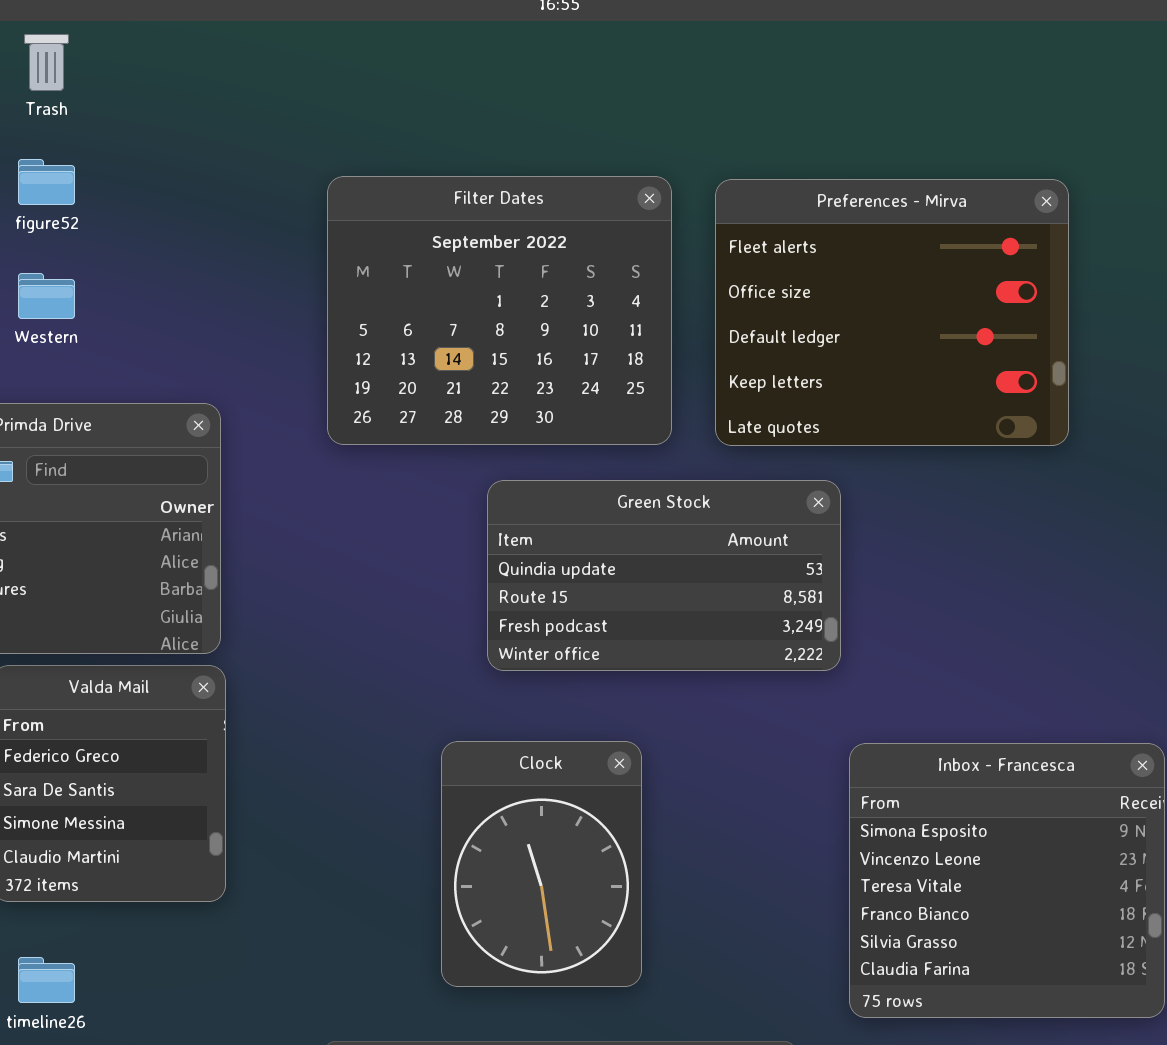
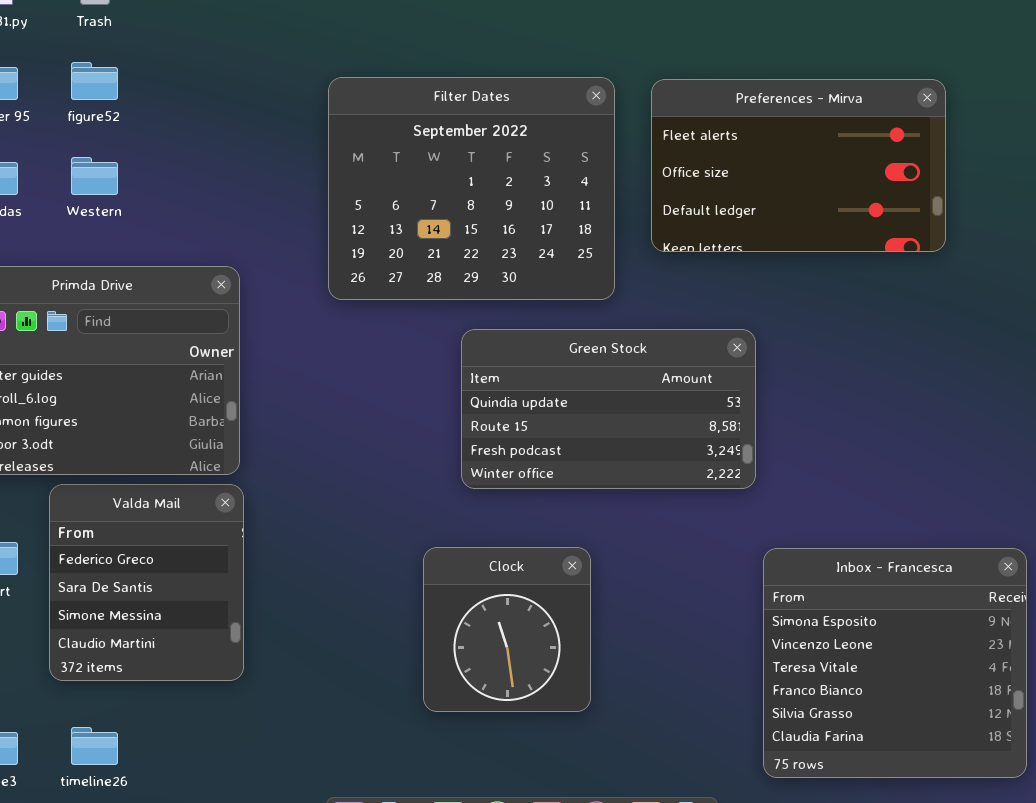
Preferences - Mirva: [715,179,1069,446] -> [651,79,946,252], resized
Clock: [441,741,642,987] -> [423,547,591,712], resized

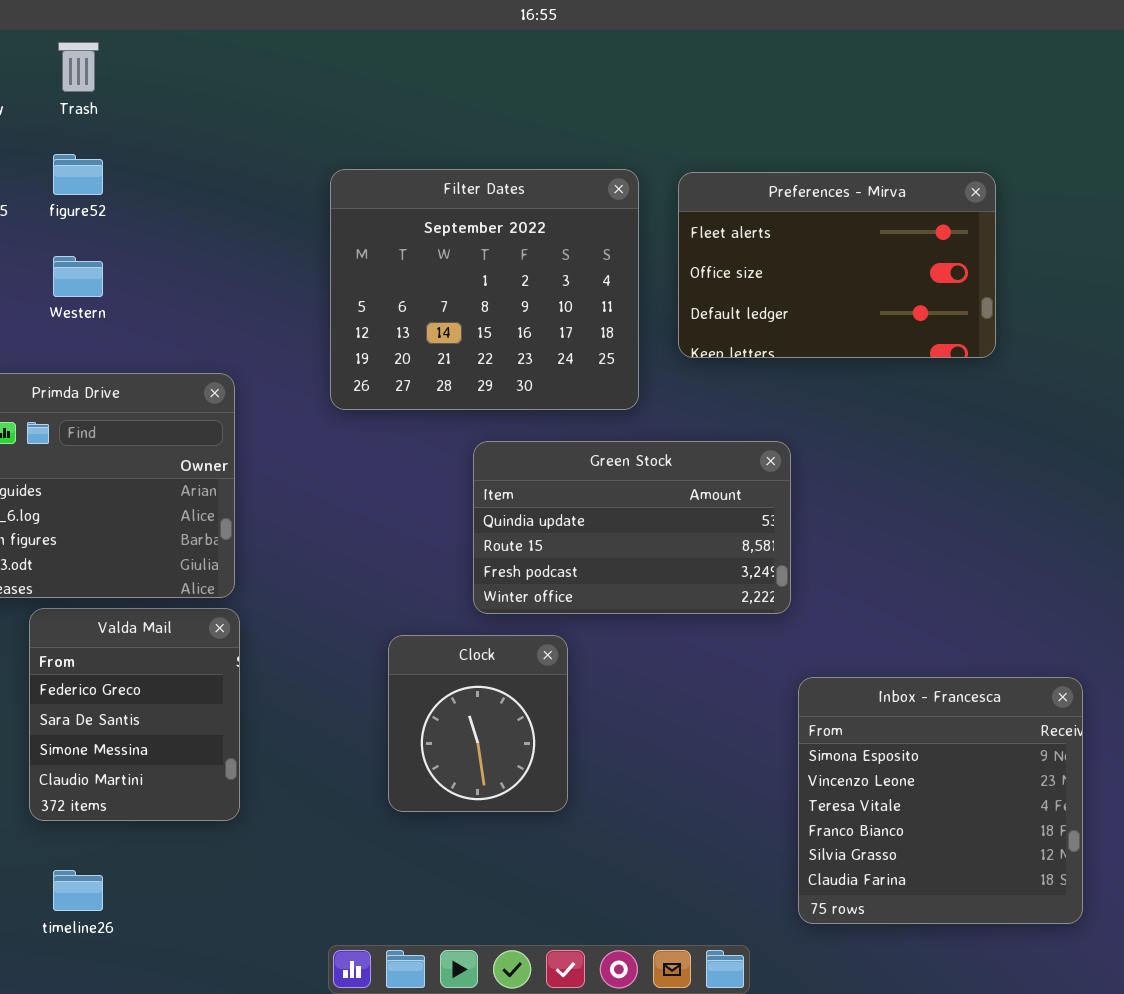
Clock: [423,547,591,712] -> [388,635,568,812], moved

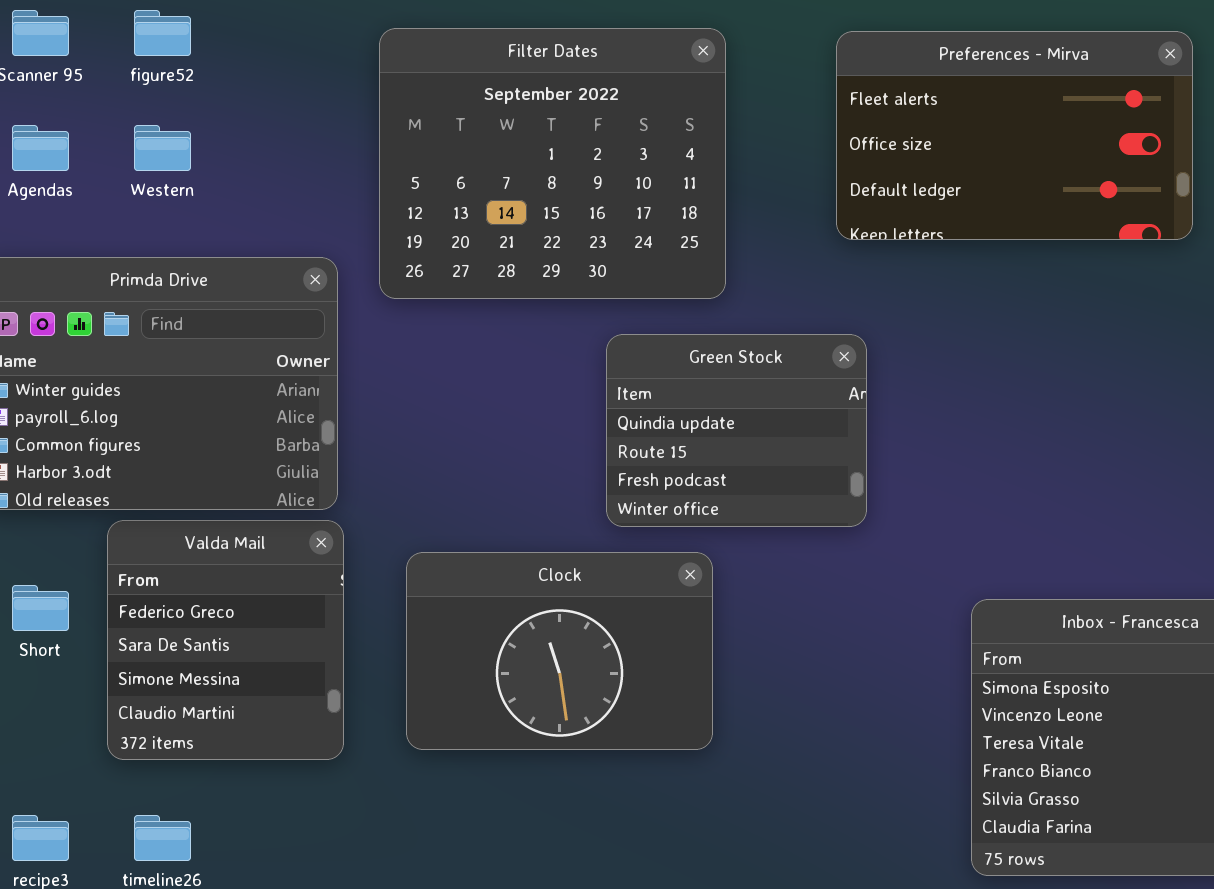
Filter Dates: [330,169,639,410] -> [379,28,726,299], moved
Green Stock: [473,441,791,614] -> [606,334,867,527], resized
Clock: [388,635,568,812] -> [406,552,713,750], resized

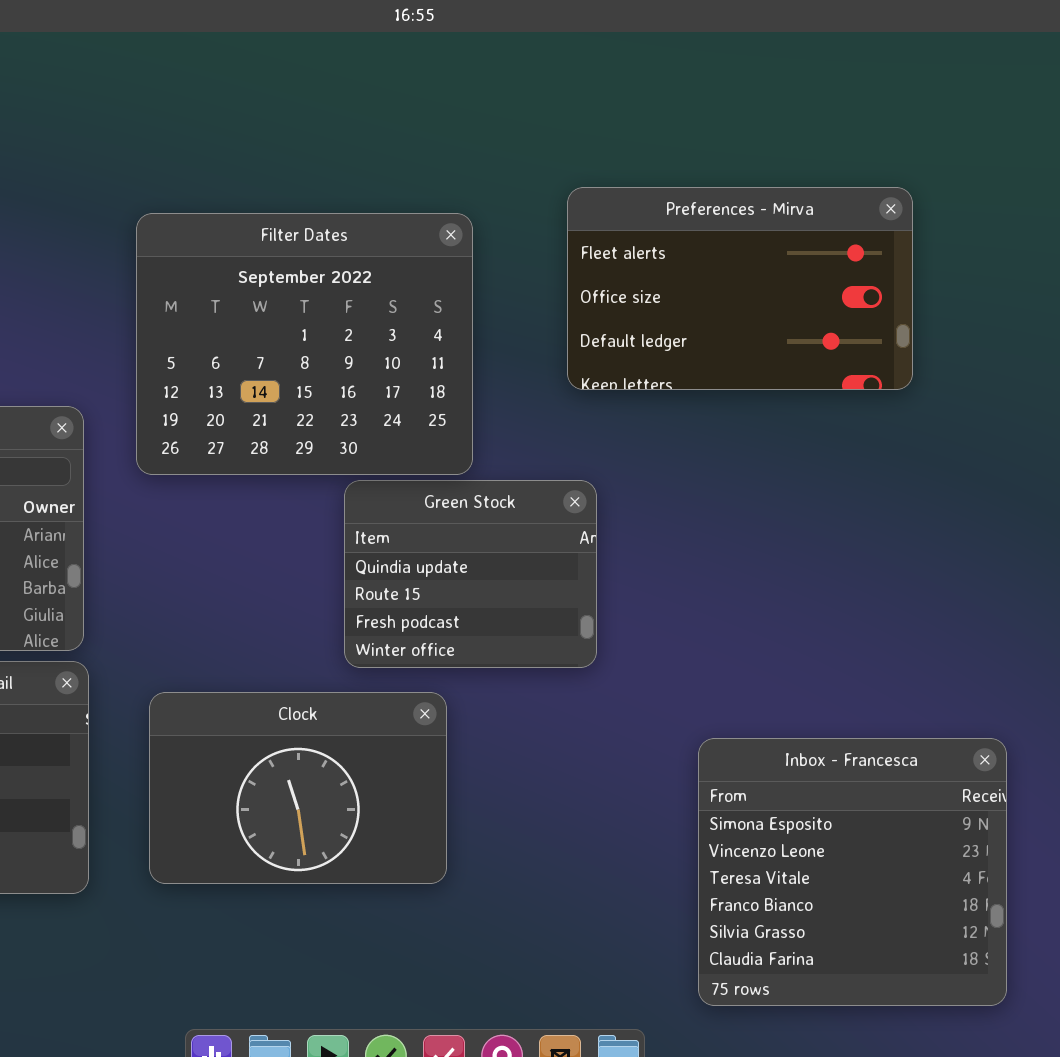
Filter Dates: [379,28,726,299] -> [136,213,473,475], moved

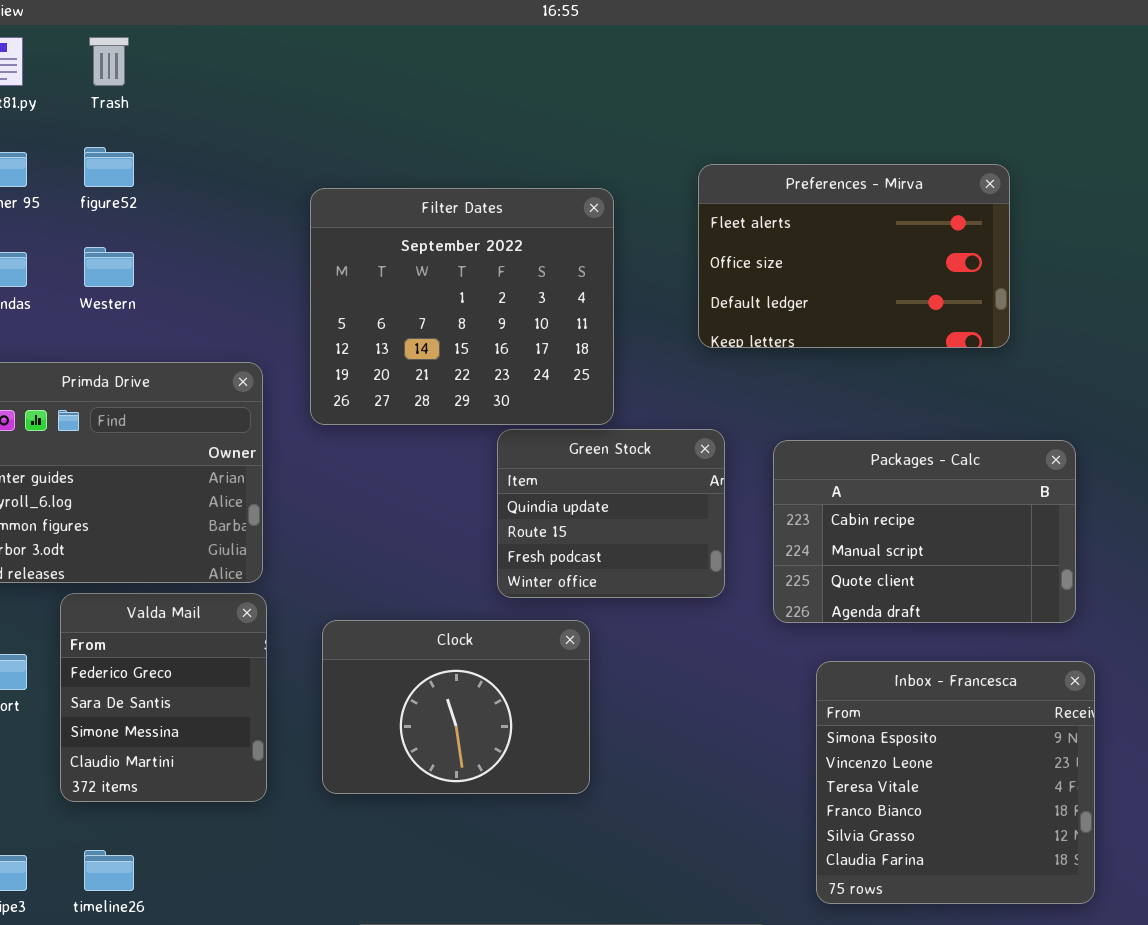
Packages - Calc: none -> [773,440,1076,623], opened

